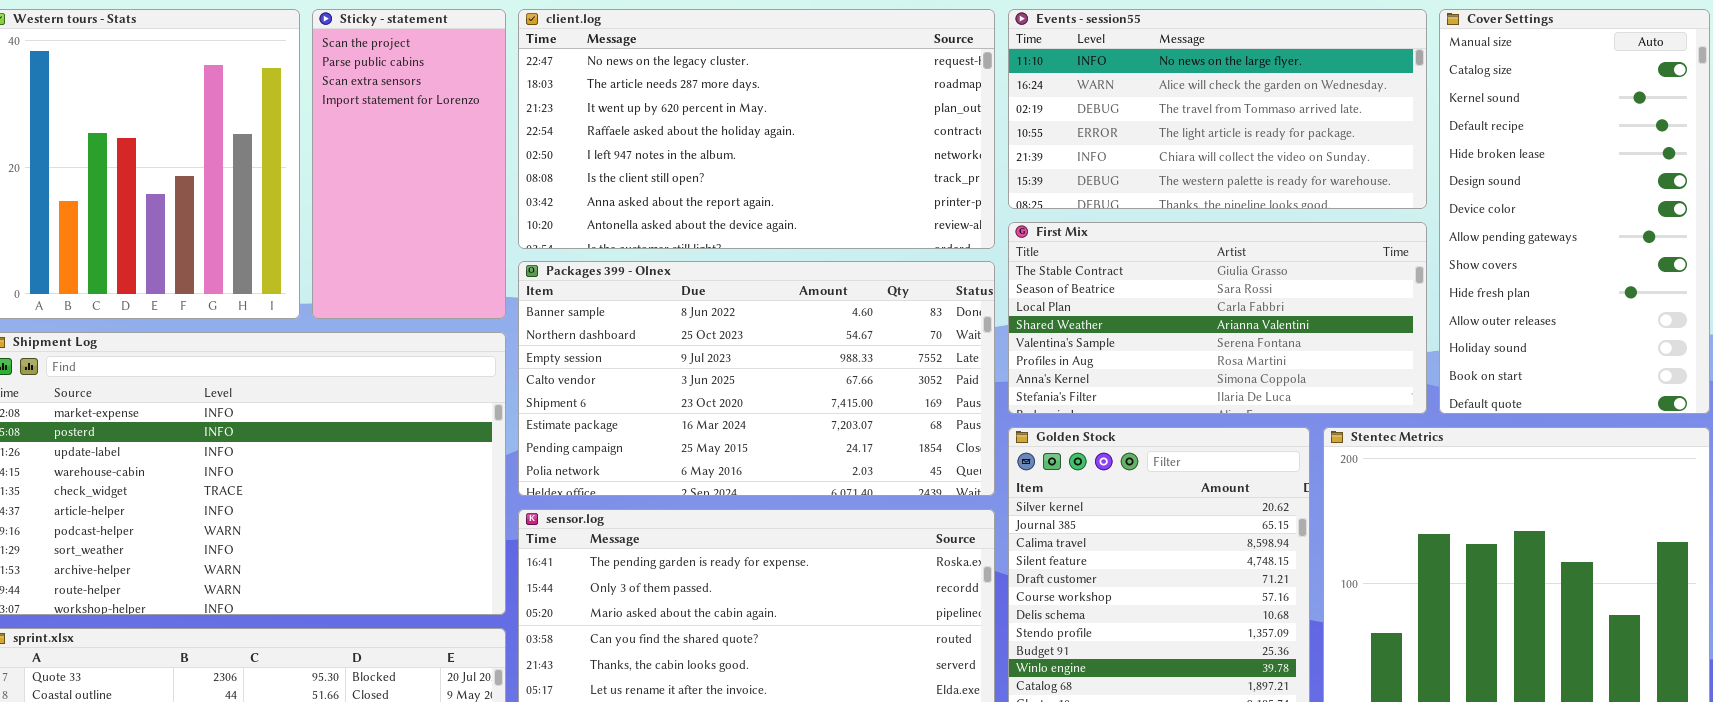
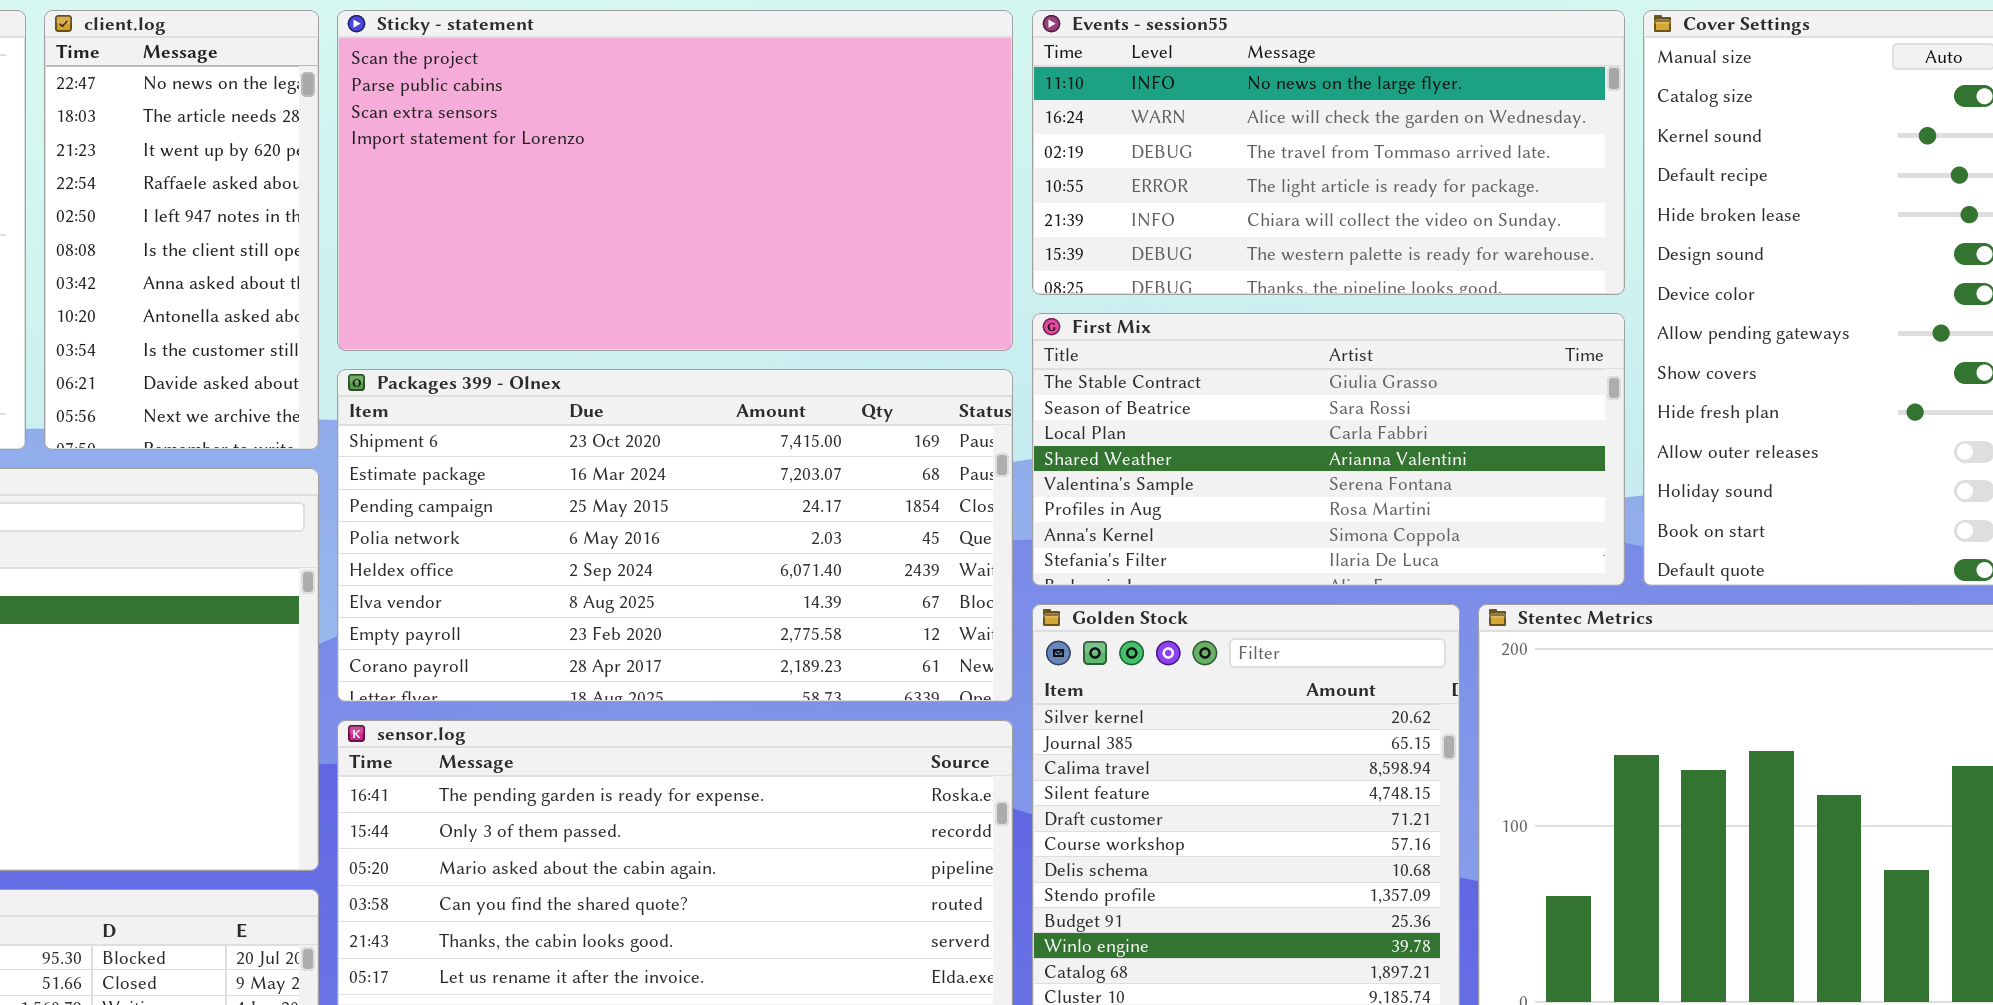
Sticky - statement: [312,9,506,319] -> [337,10,1013,351], moved, resized
client.log: [518,9,995,249] -> [44,10,319,450], moved, resized
Packages 399 - Olnex: [518,261,995,496] -> [337,369,1013,702], scrolled down 4 rows

